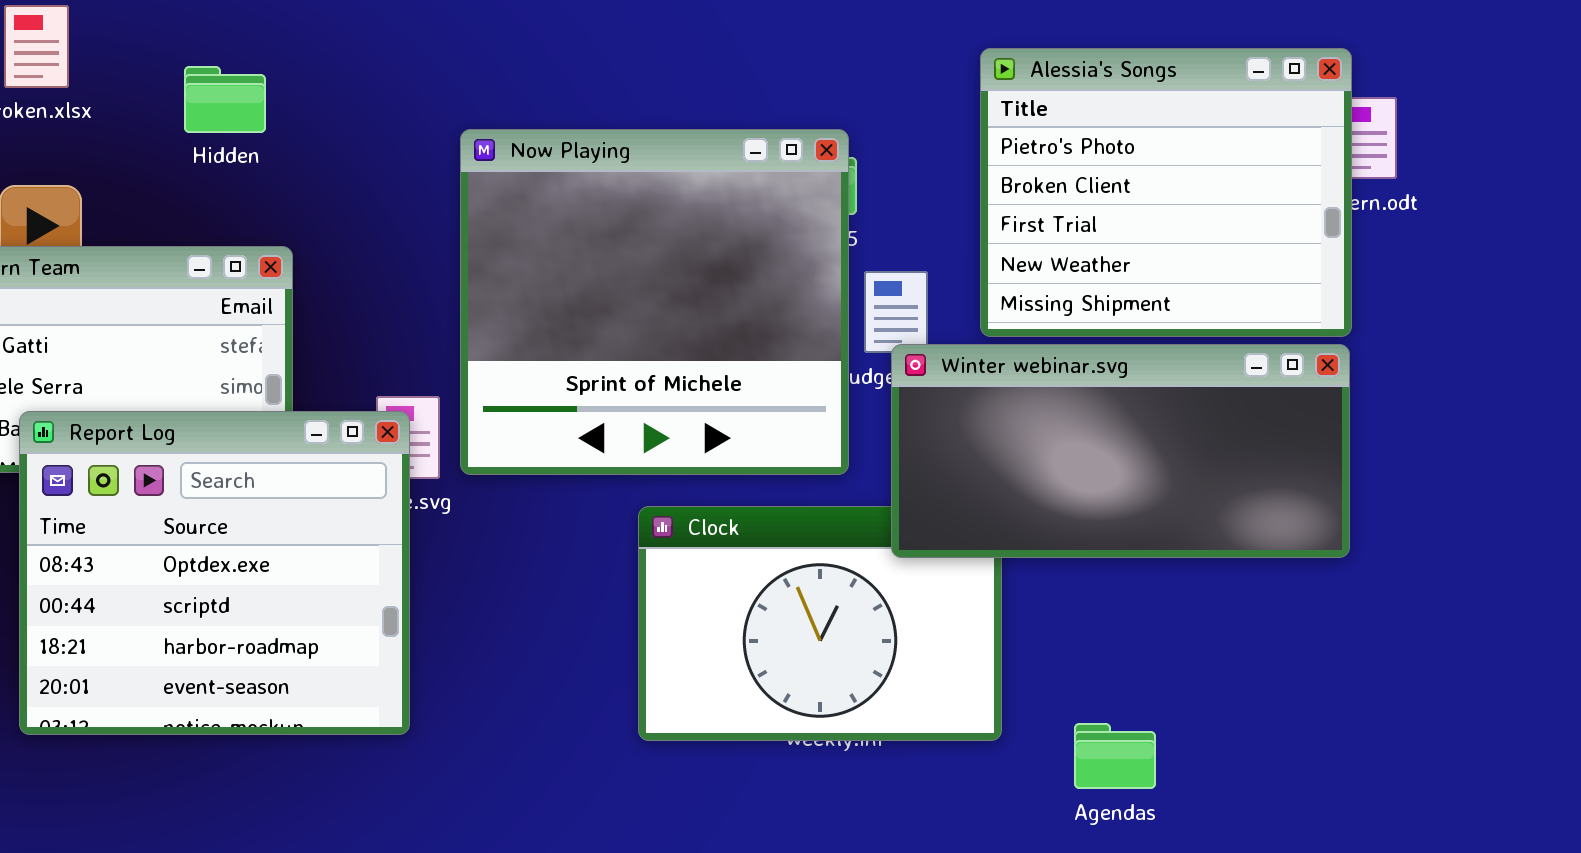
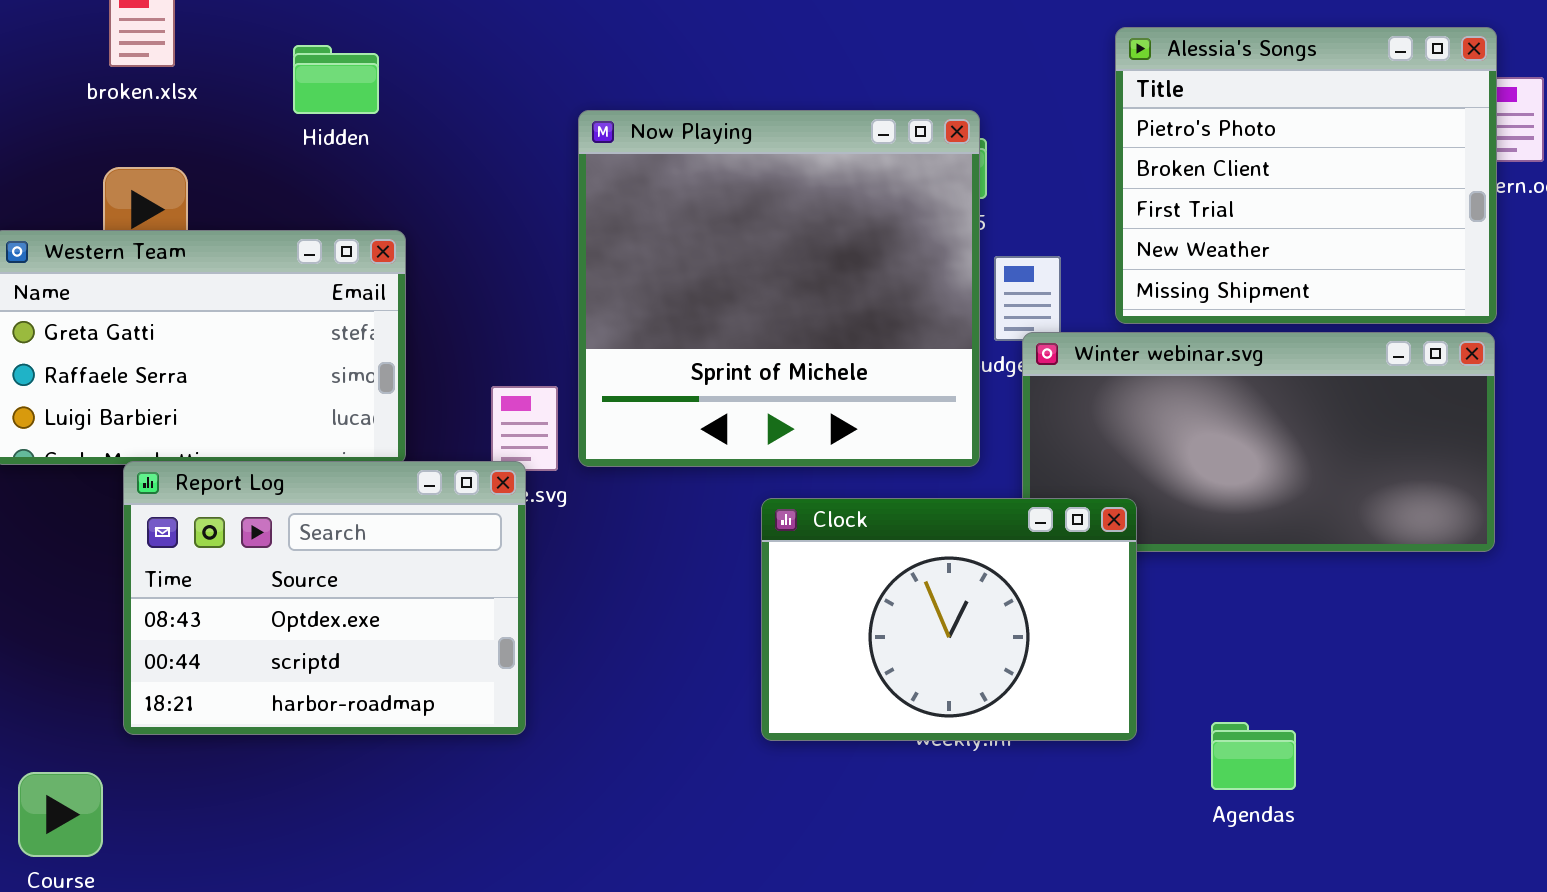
Report Log: [19,411,410,735] -> [123,461,526,735], resized
Clock: [638,506,1002,741] -> [761,498,1137,741], raised

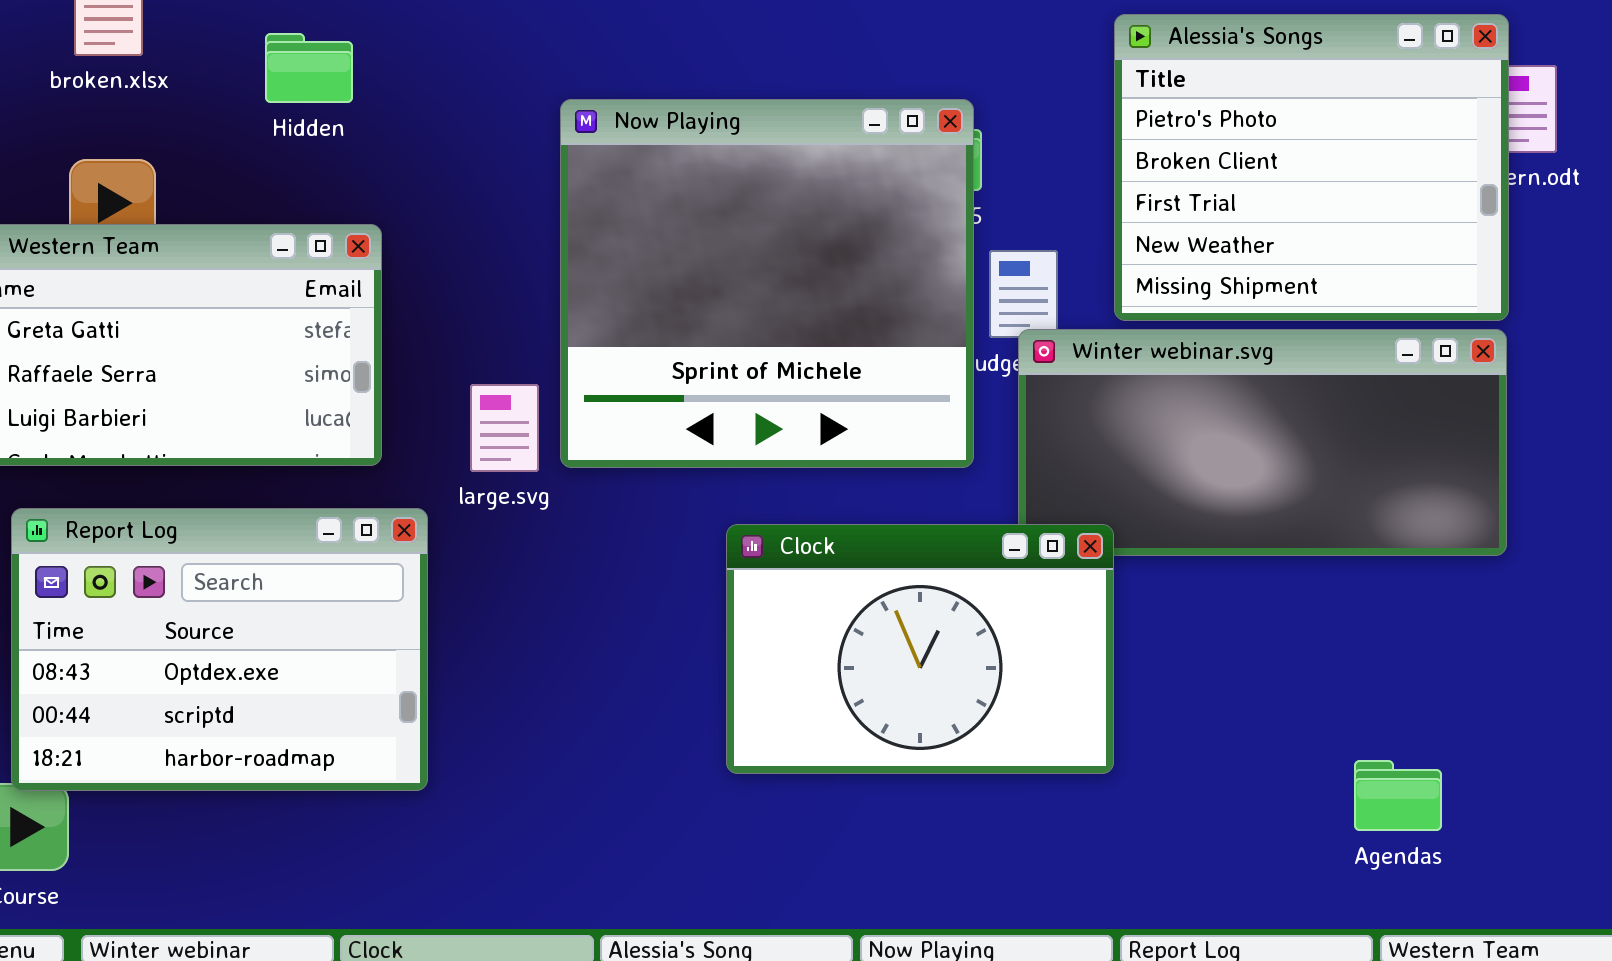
Report Log: [123,461,526,735] -> [11,508,428,791], moved
Clock: [761,498,1137,741] -> [726,524,1114,774], moved
Agendas: [1211,722,1296,790] -> [1354,760,1442,831], moved

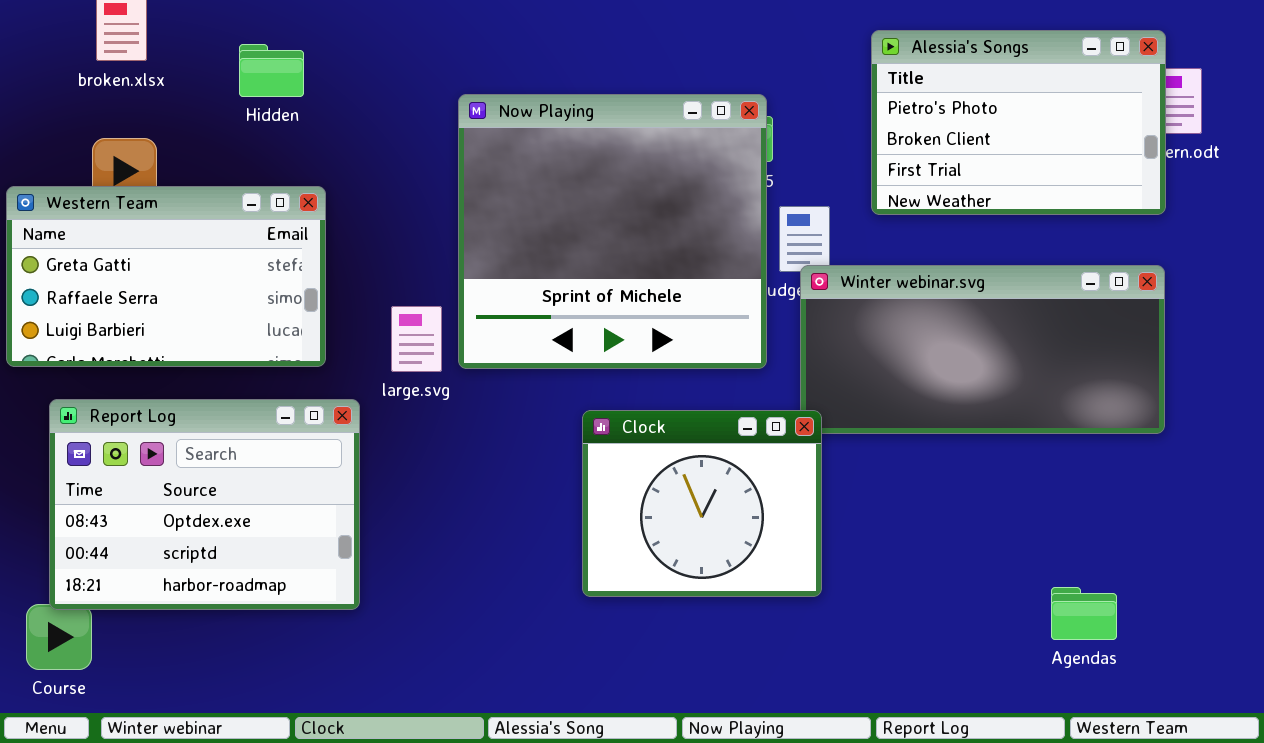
Alessia's Songs: [1114,14,1509,321] -> [871,30,1166,215], resized
Clock: [726,524,1114,774] -> [582,410,822,597], resized

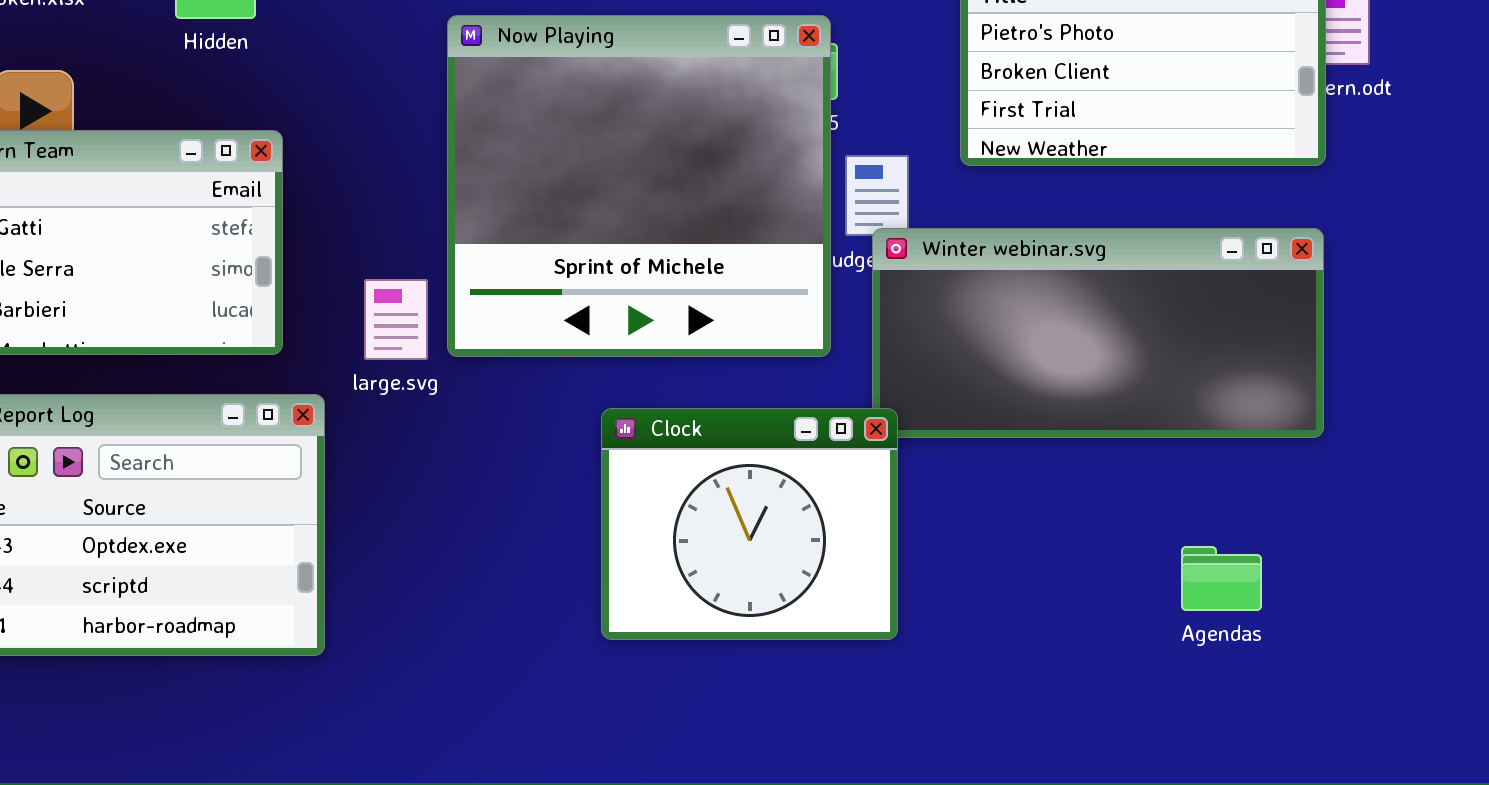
Agendas: [1051,587,1117,640] -> [1181,546,1262,611], moved

